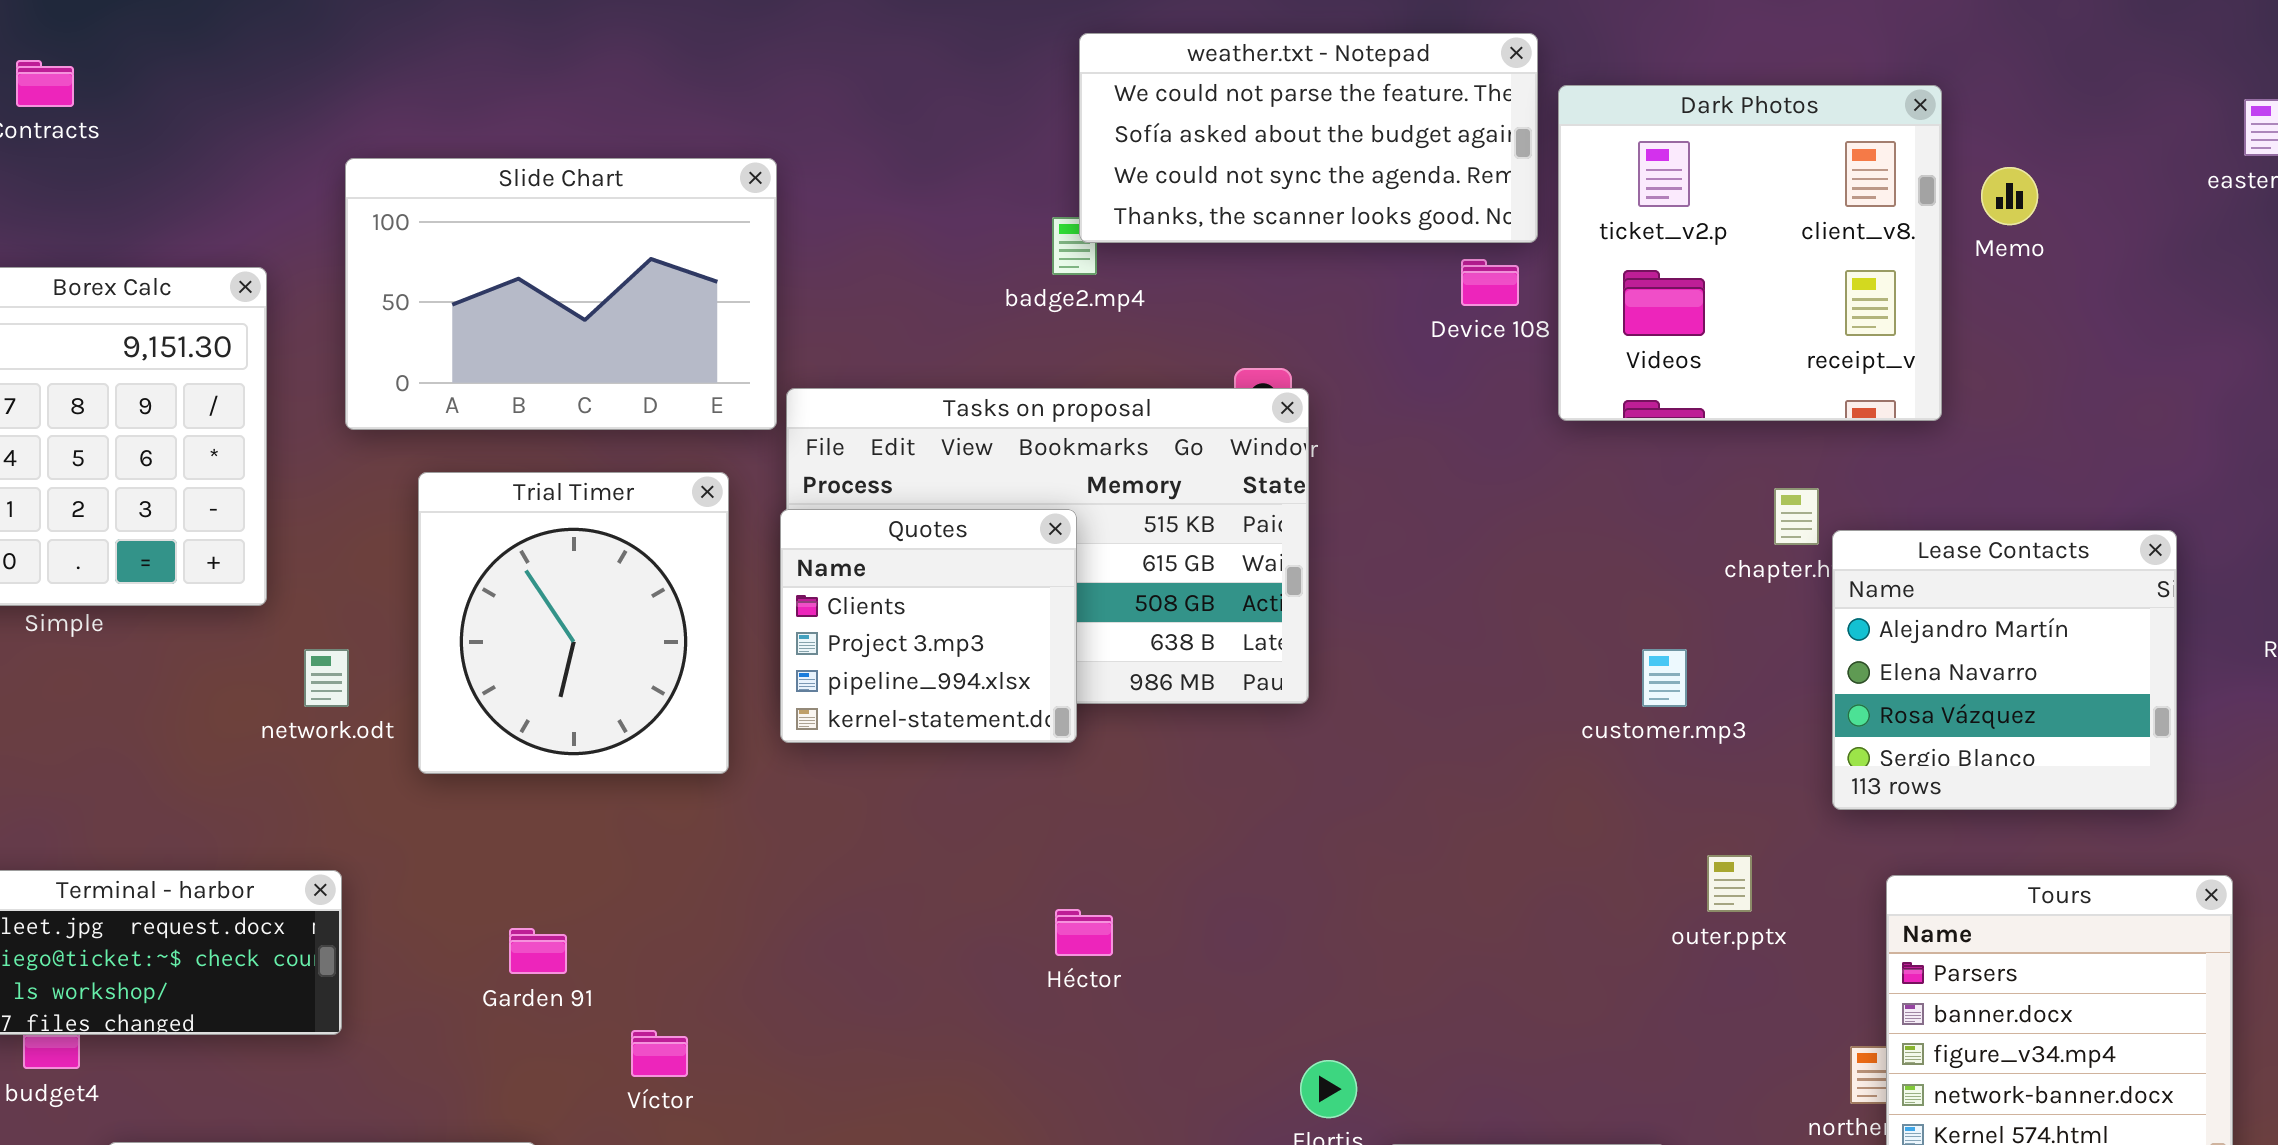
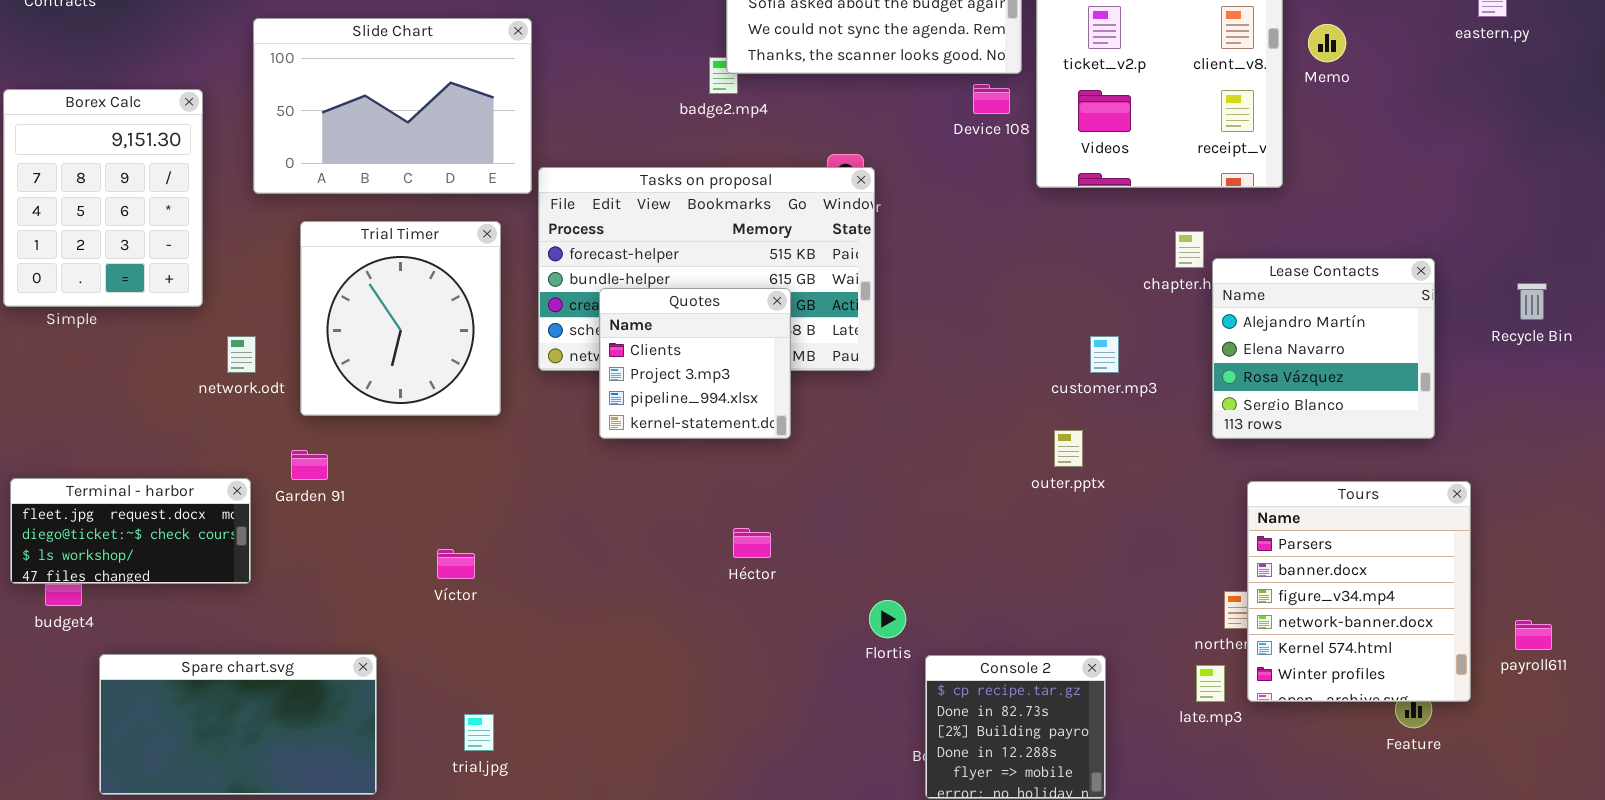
Quotes: [780,509,1077,743] -> [599,288,791,439], moved
outer.pptx: [1707,855,1752,912] -> [1054,430,1083,467], moved
Héctor: [1055,909,1113,956] -> [733,528,771,558], moved
Garden 91: [509,928,567,974] -> [291,450,328,480], moved
Víctor: [631,1030,688,1077] -> [437,549,475,579], moved

